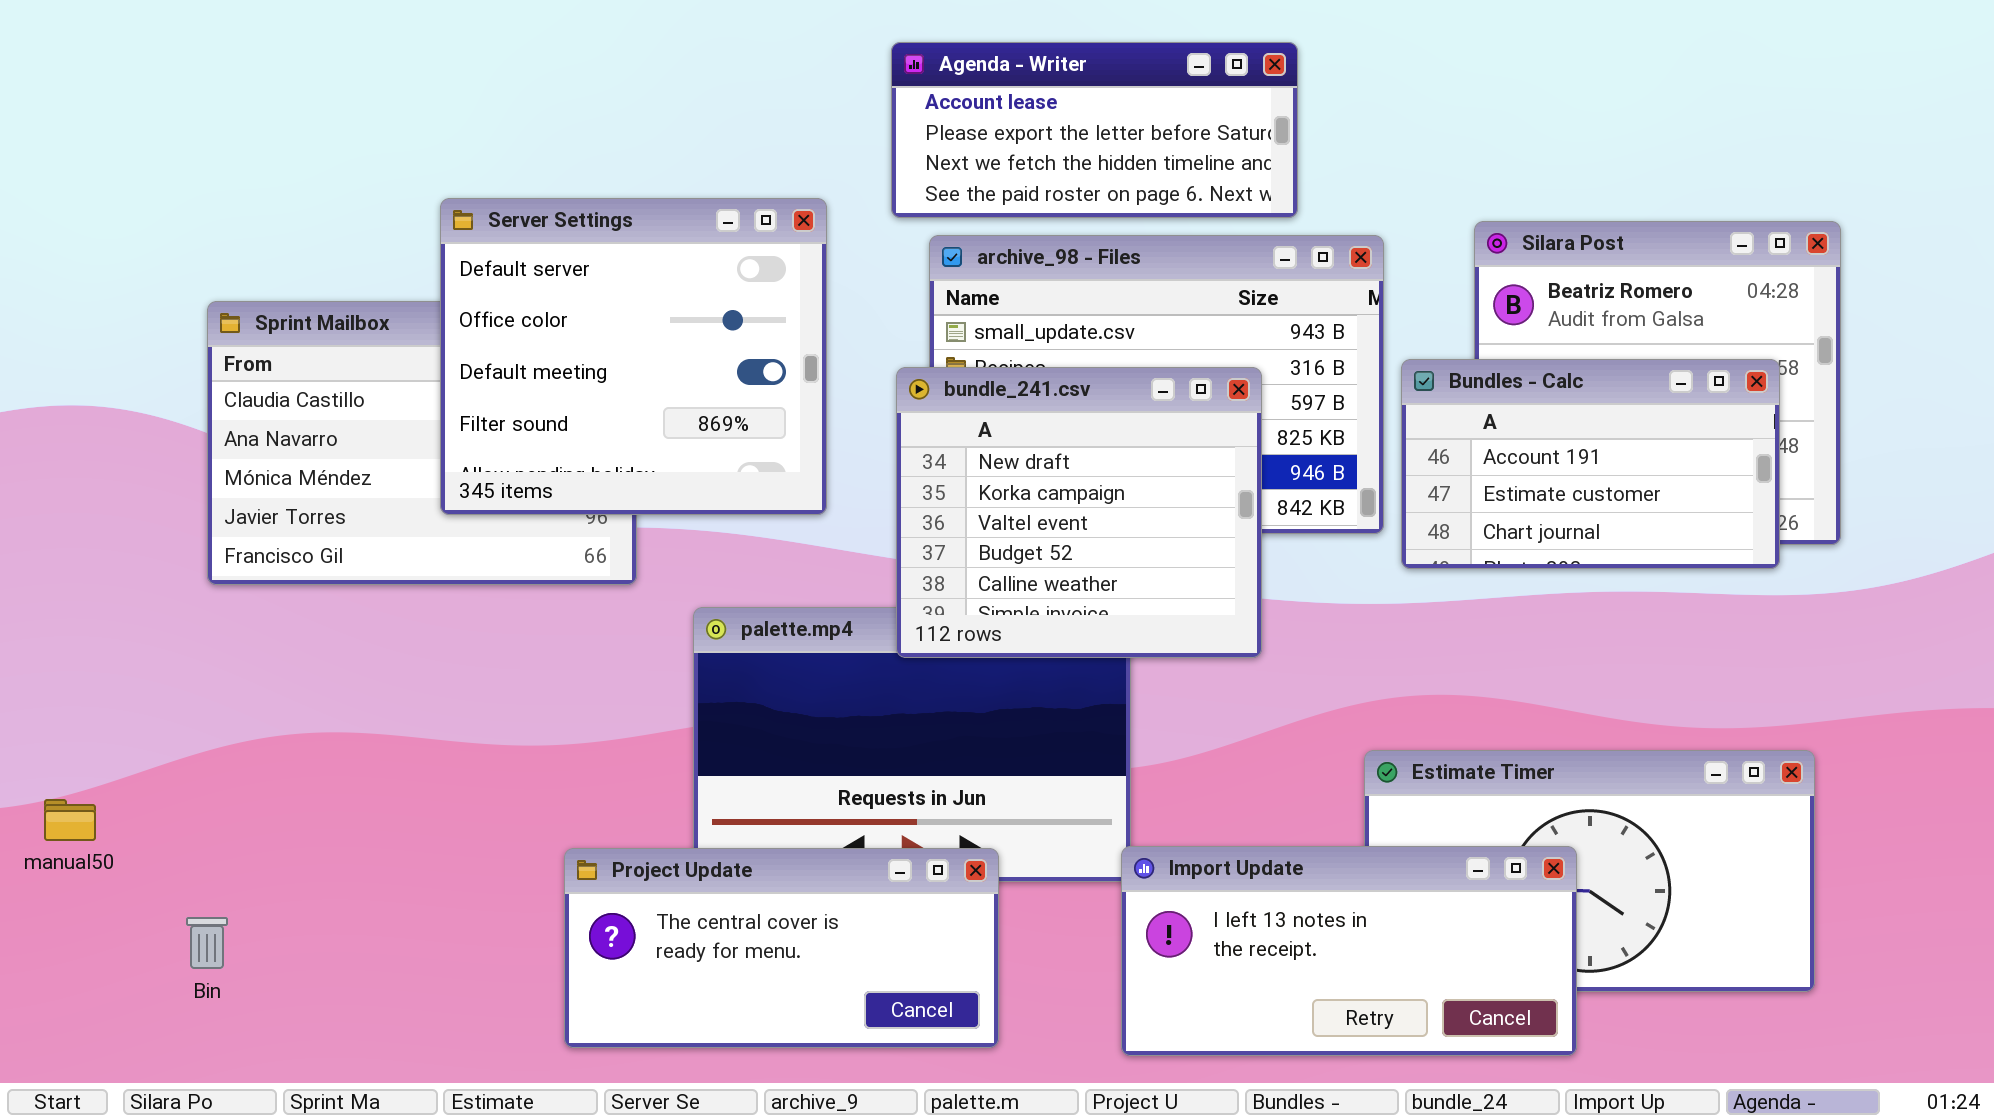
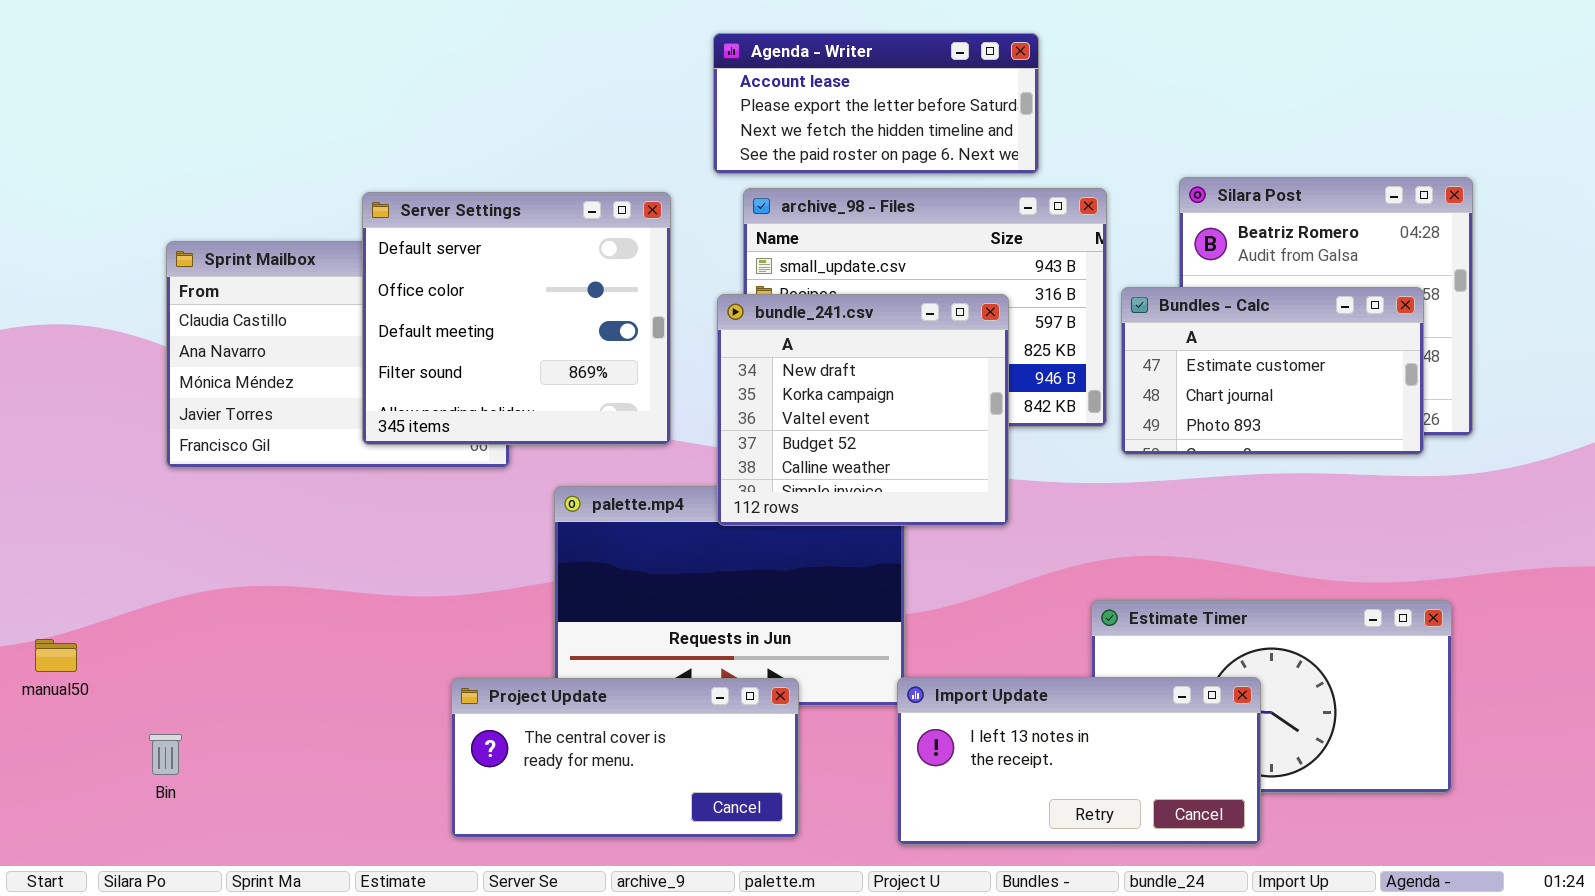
Server Settings: [440,198,827,515] -> [362,192,671,445], moved
Bundles - Calc: [1401,359,1780,569] -> [1121,287,1424,455], scrolled down 1 row

